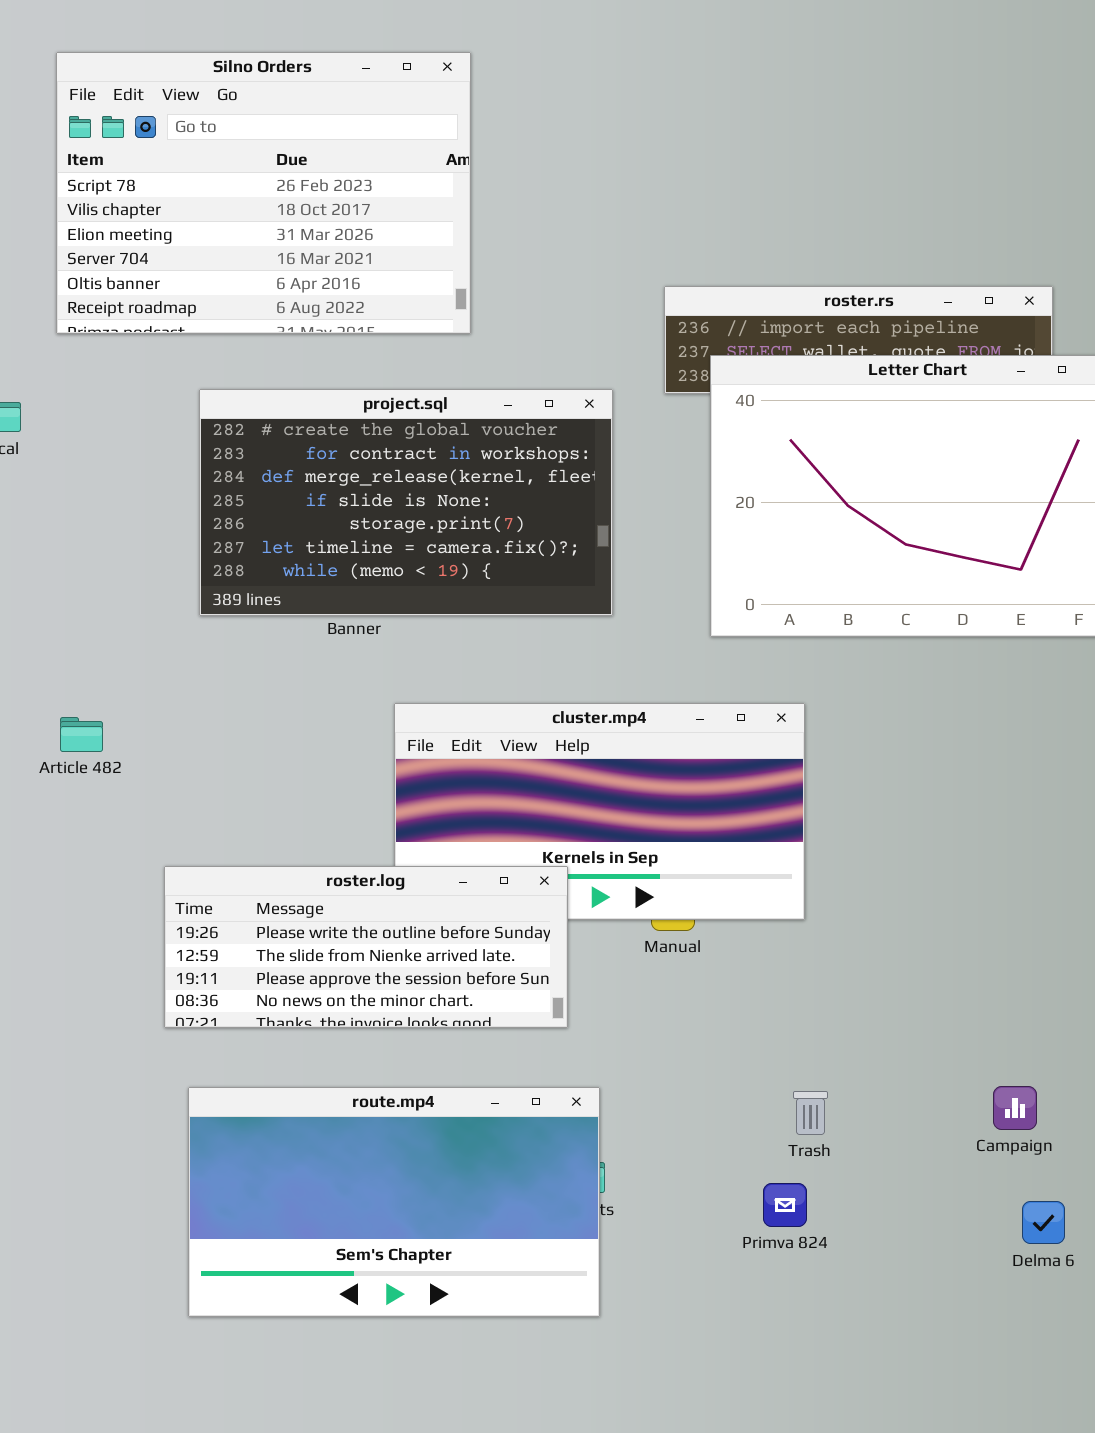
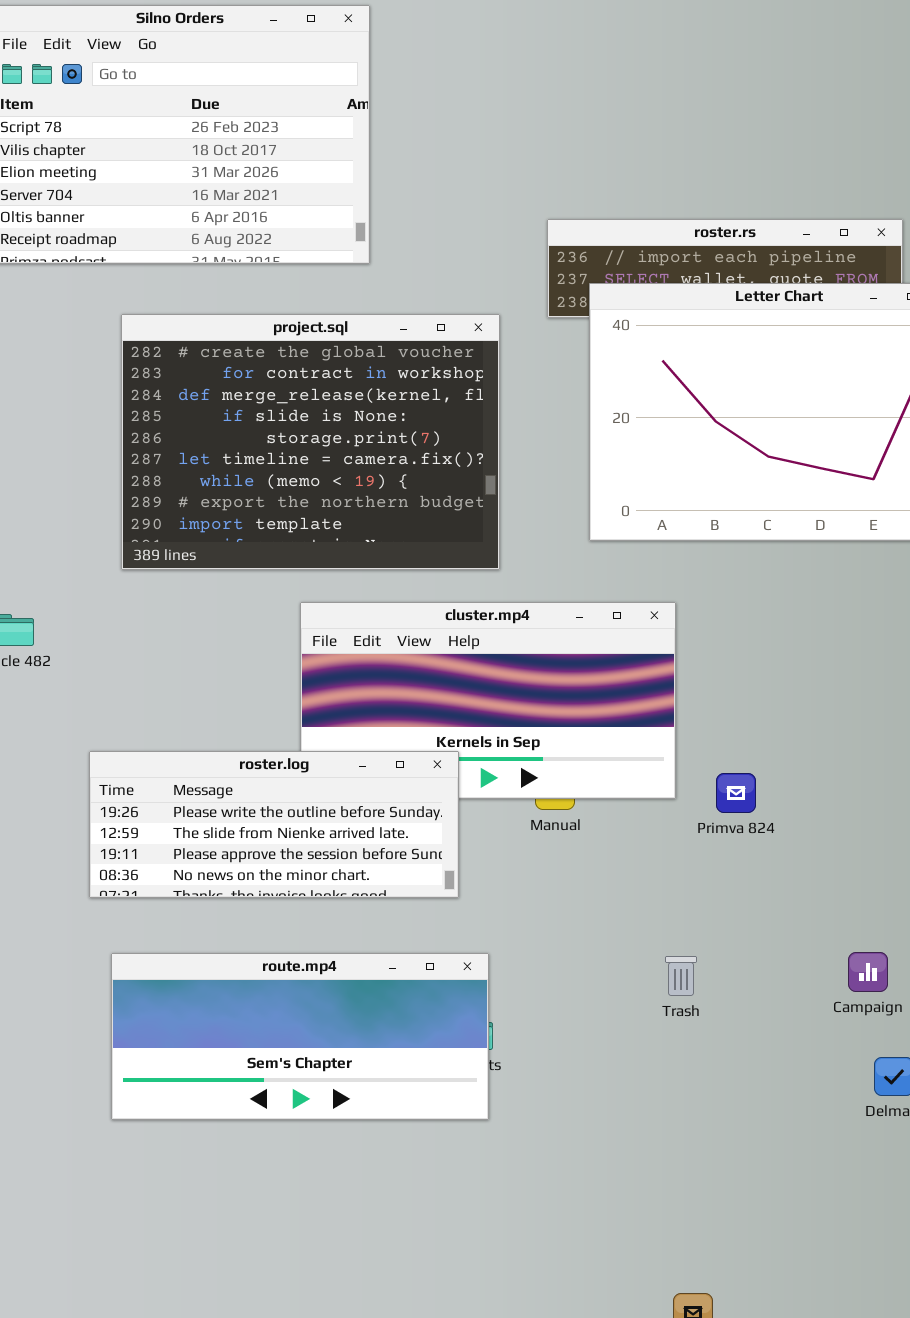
project.sql: [199,389,613,616] -> [121,314,500,570], resized
route.mp4: [188,1087,600,1317] -> [111,953,489,1120], resized
Primva 824: [763,1183,807,1227] -> [716,773,756,813], moved

